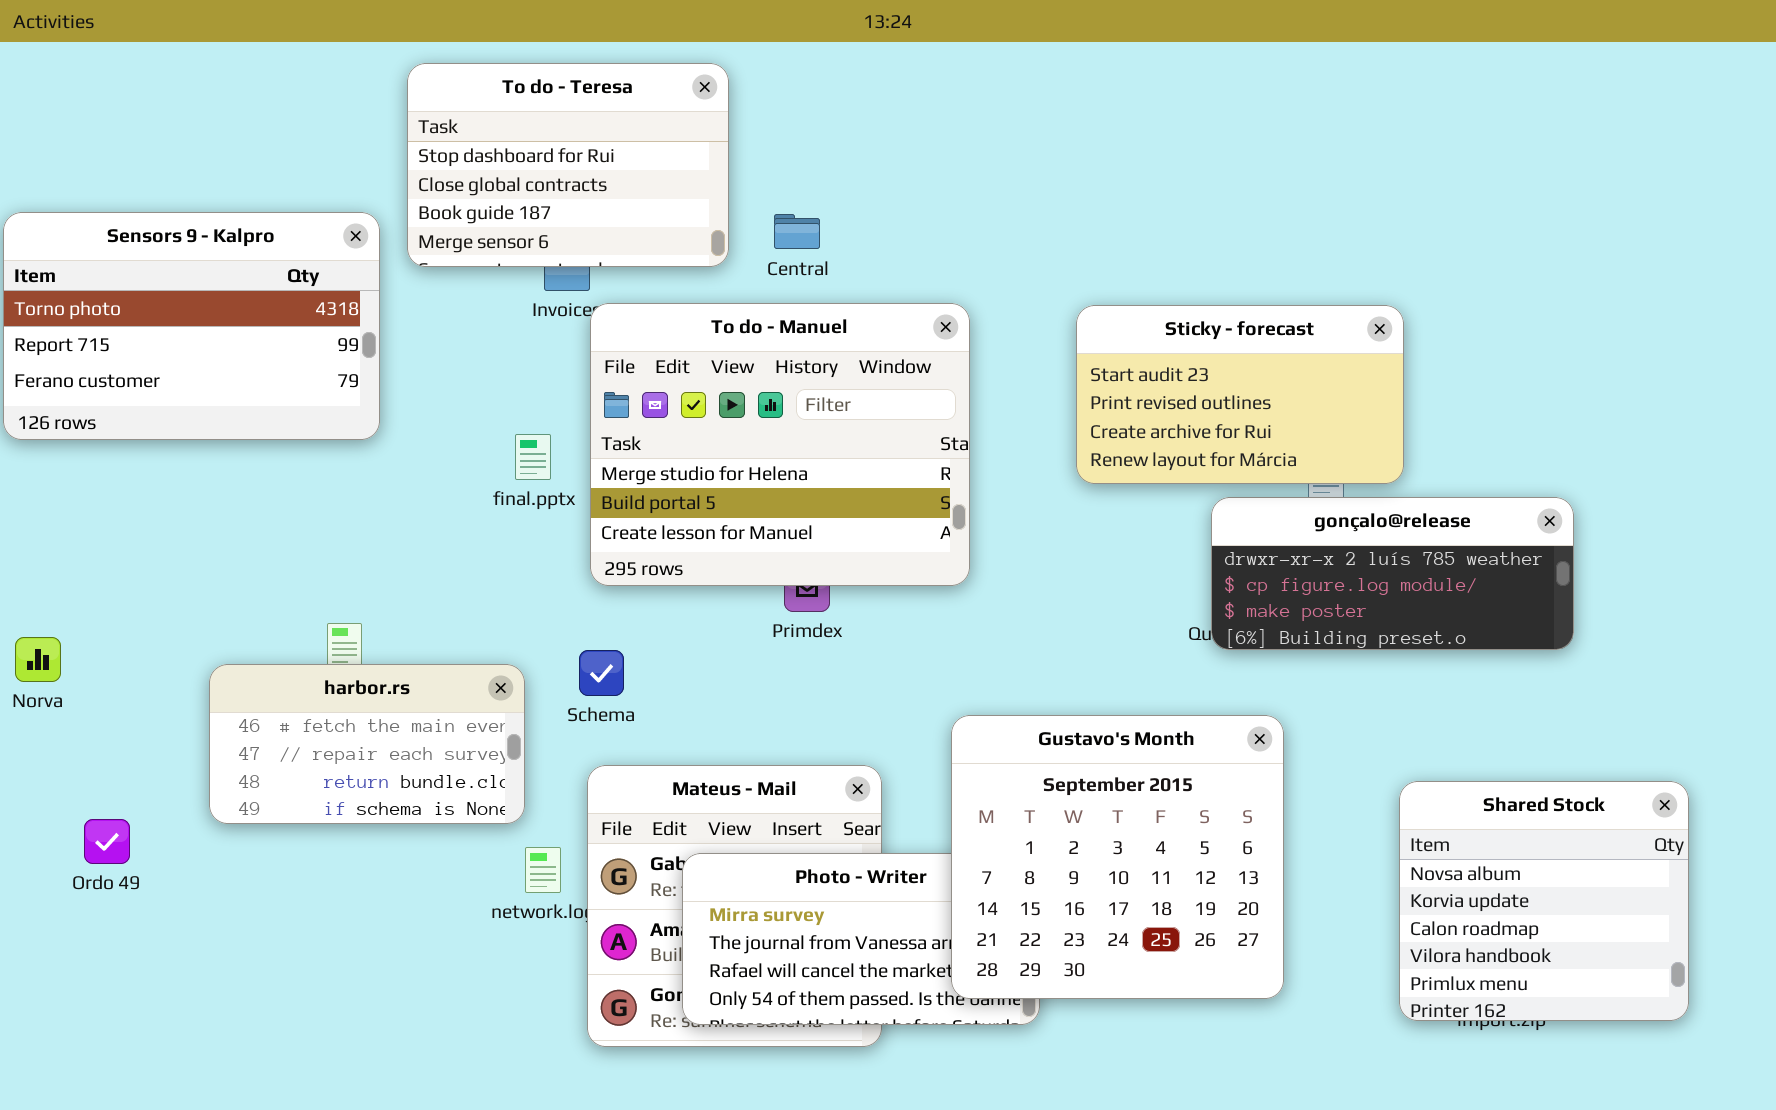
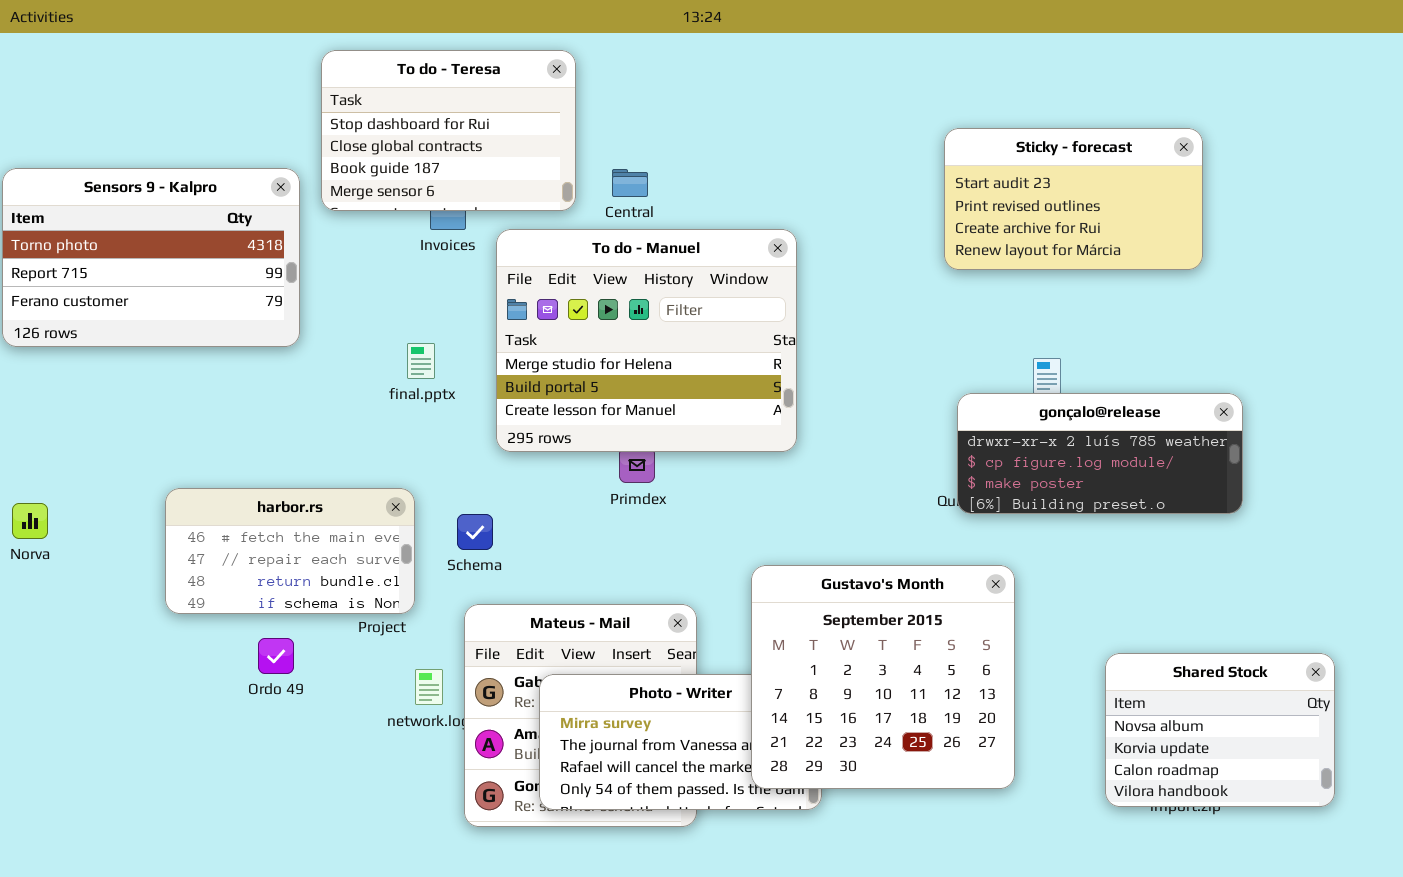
To do - Manuel: [590,303,970,586] -> [496,229,797,452], moved
Sticky - forecast: [1076,305,1404,484] -> [944,128,1203,270], moved
harbor.rs: [209,664,525,824] -> [165,488,415,614], moved
Shared Stock: [1399,781,1689,1021] -> [1105,653,1335,807], resized
Ordo 49: [84,819,130,864] -> [258,638,294,674], moved

